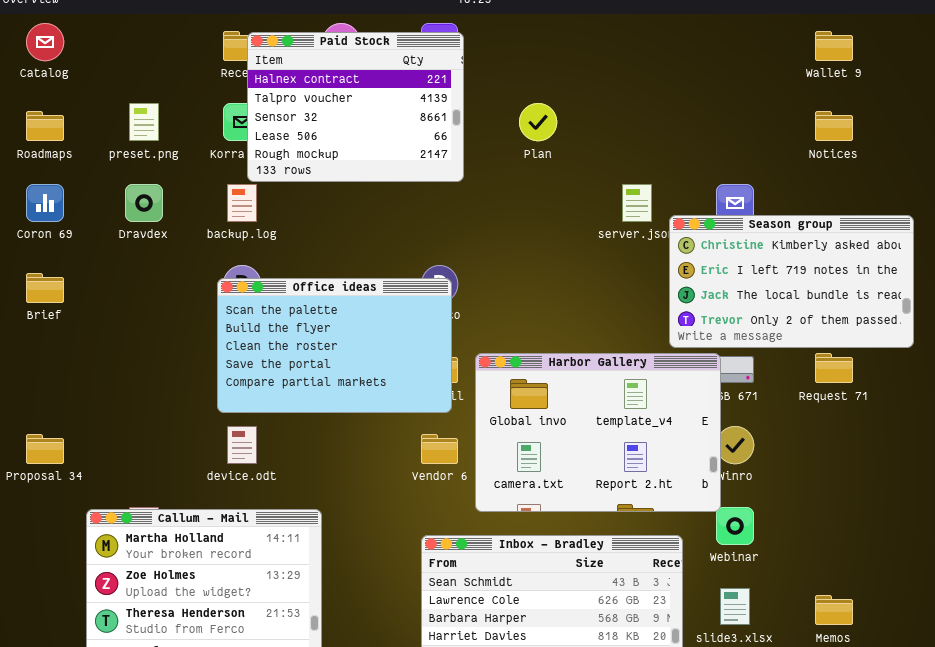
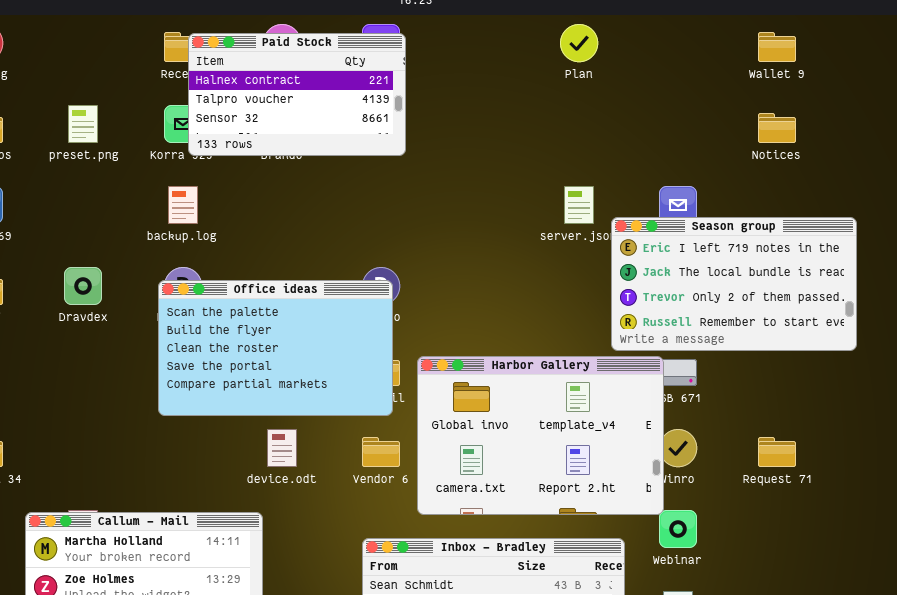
Paid Stock: [247,32,464,182] -> [188,33,406,156], resized
Plan: [519,103,557,141] -> [560,24,598,62], moved
Dravdex: [125,184,163,222] -> [64,267,102,305], moved
Season group: [669,215,914,348] -> [611,217,857,351], scrolled down 1 row
Request 71: [815,353,853,383] -> [758,437,796,467], moved
device.odt: [227,426,257,464] -> [267,429,297,467], moved

